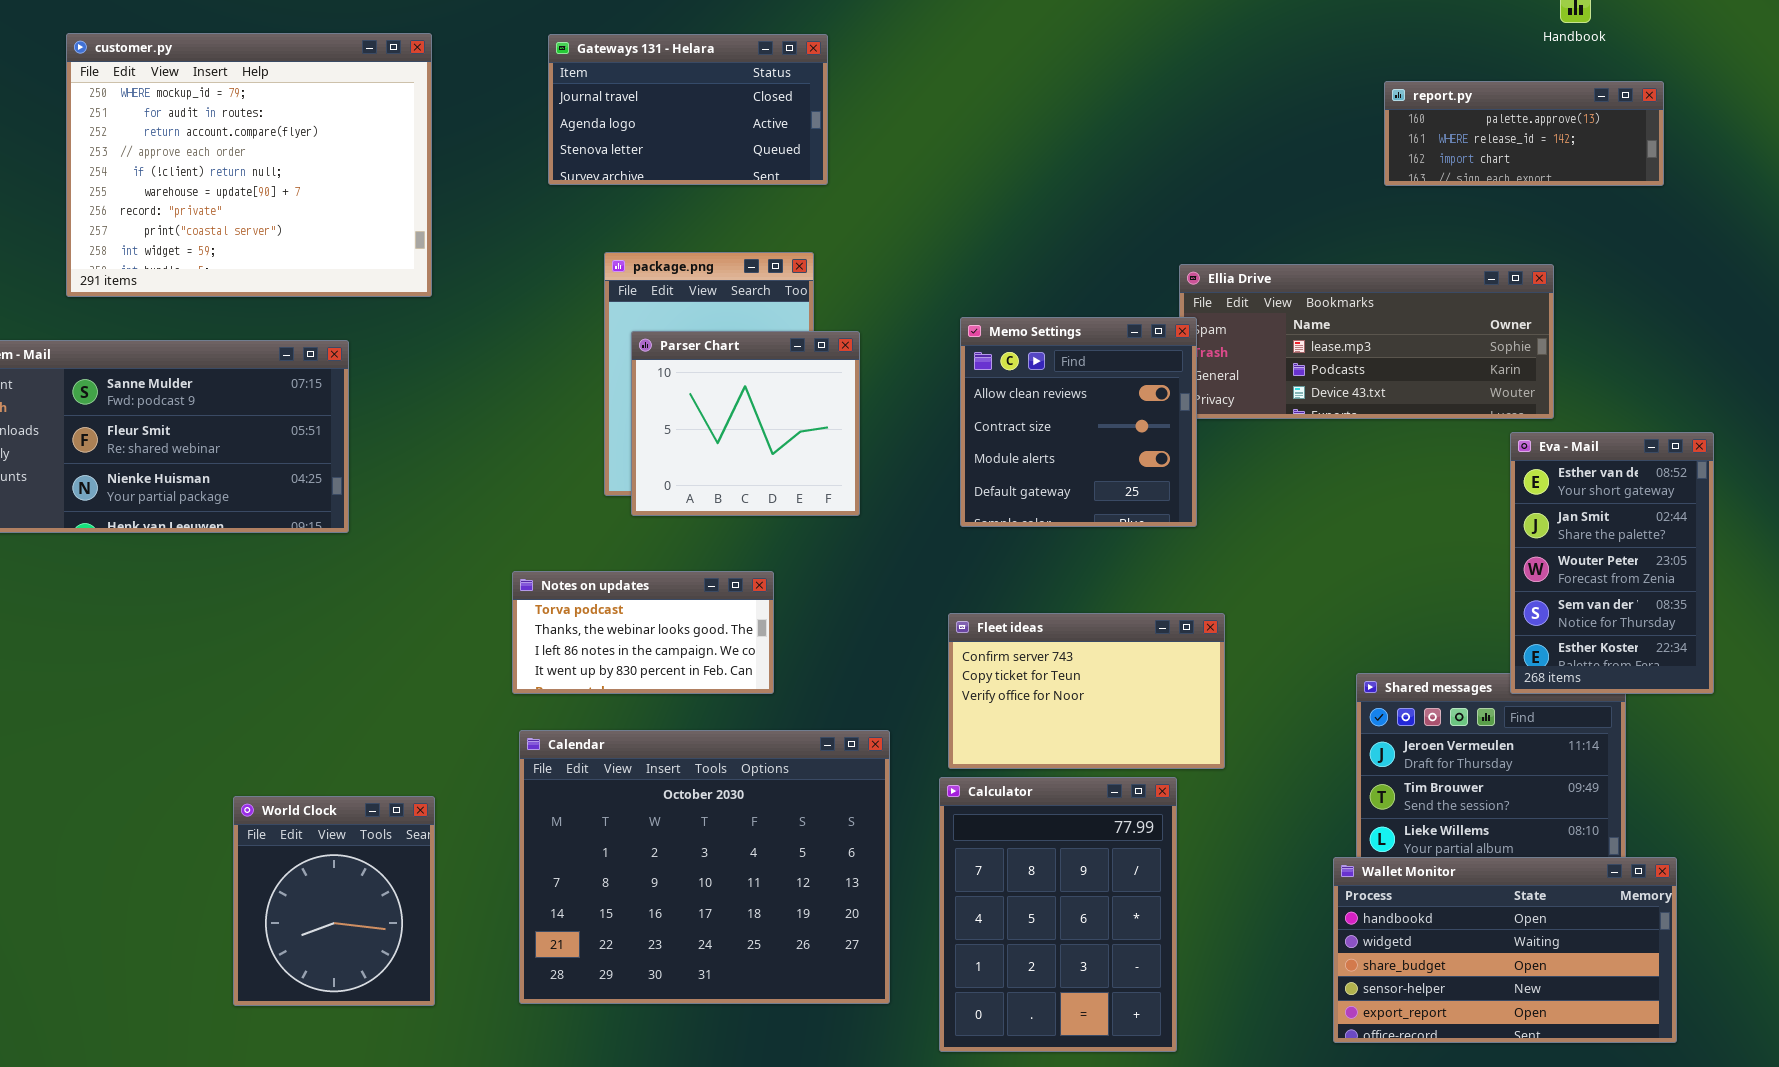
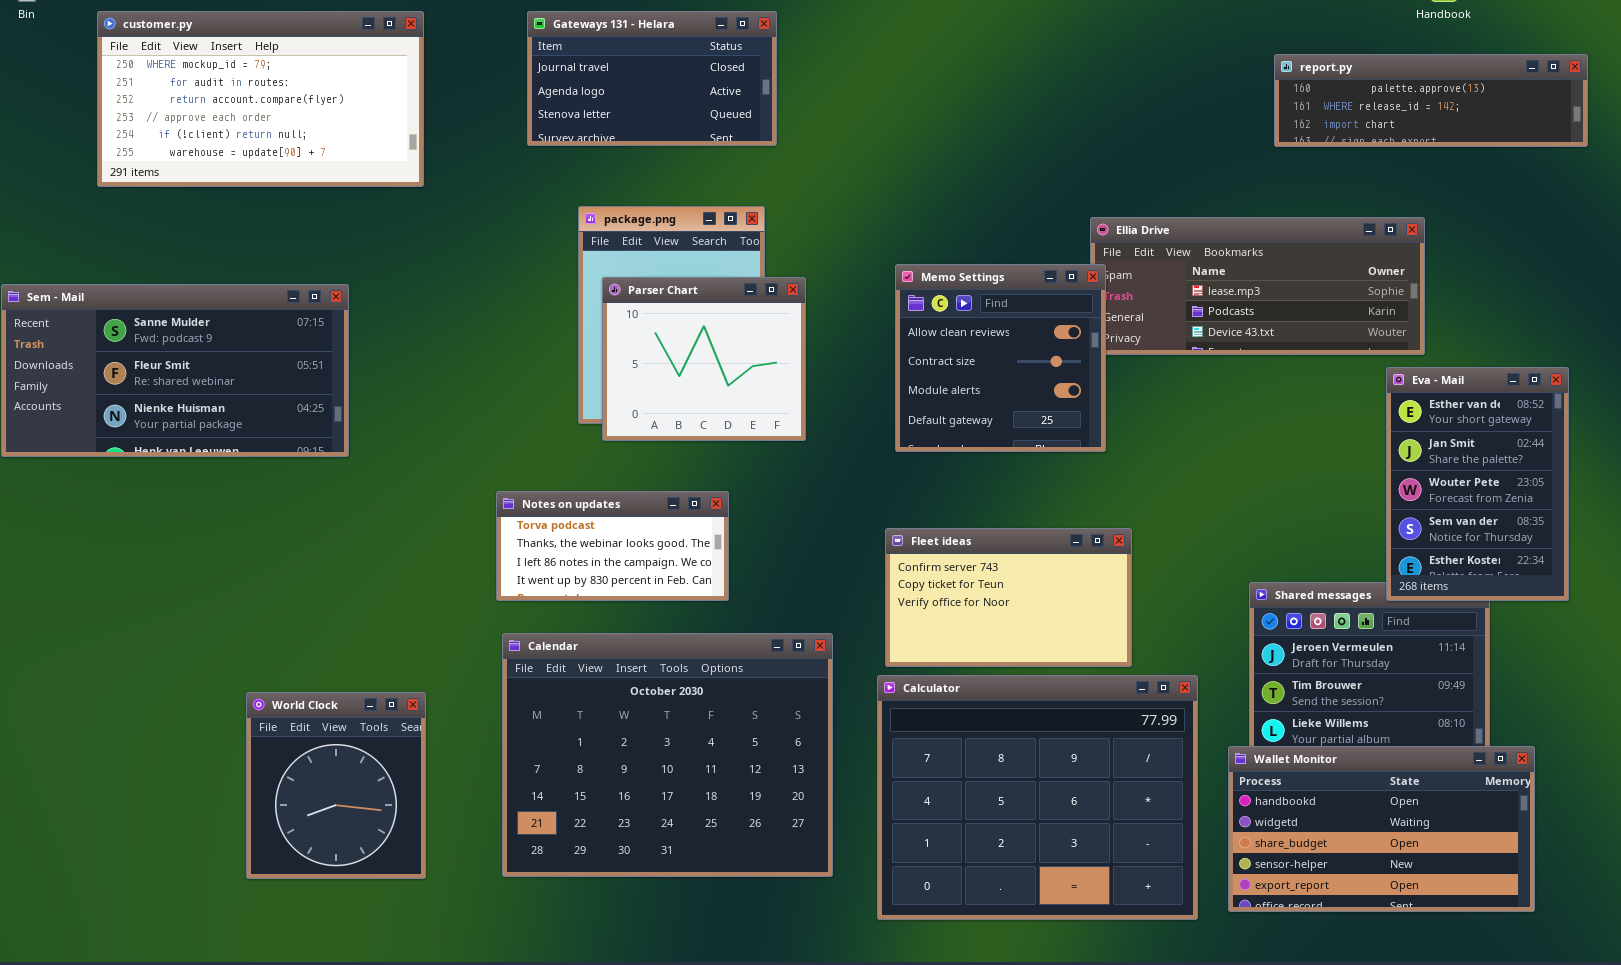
customer.py: [66,33,432,297] -> [97,11,424,187], resized
report.py: [1384,81,1664,186] -> [1274,54,1588,147], resized
Calculator: [939,777,1177,1052] -> [877,675,1198,920], resized

